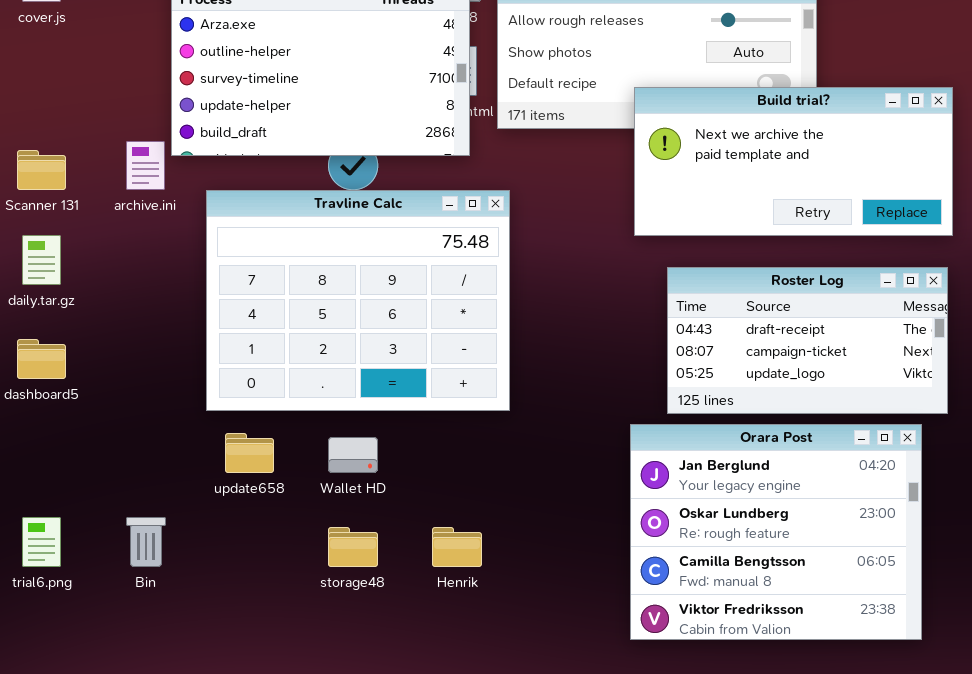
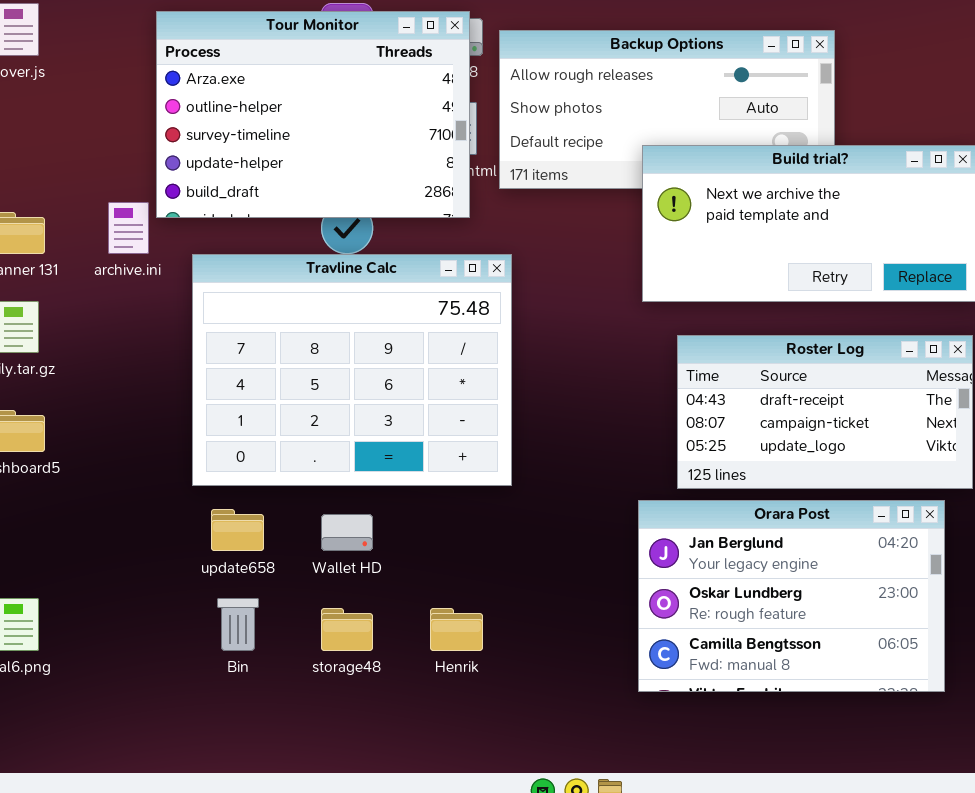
Orara Post: [630,424,922,640] -> [638,500,945,692], resized
Bin: [126,517,166,567] -> [217,598,259,651], moved

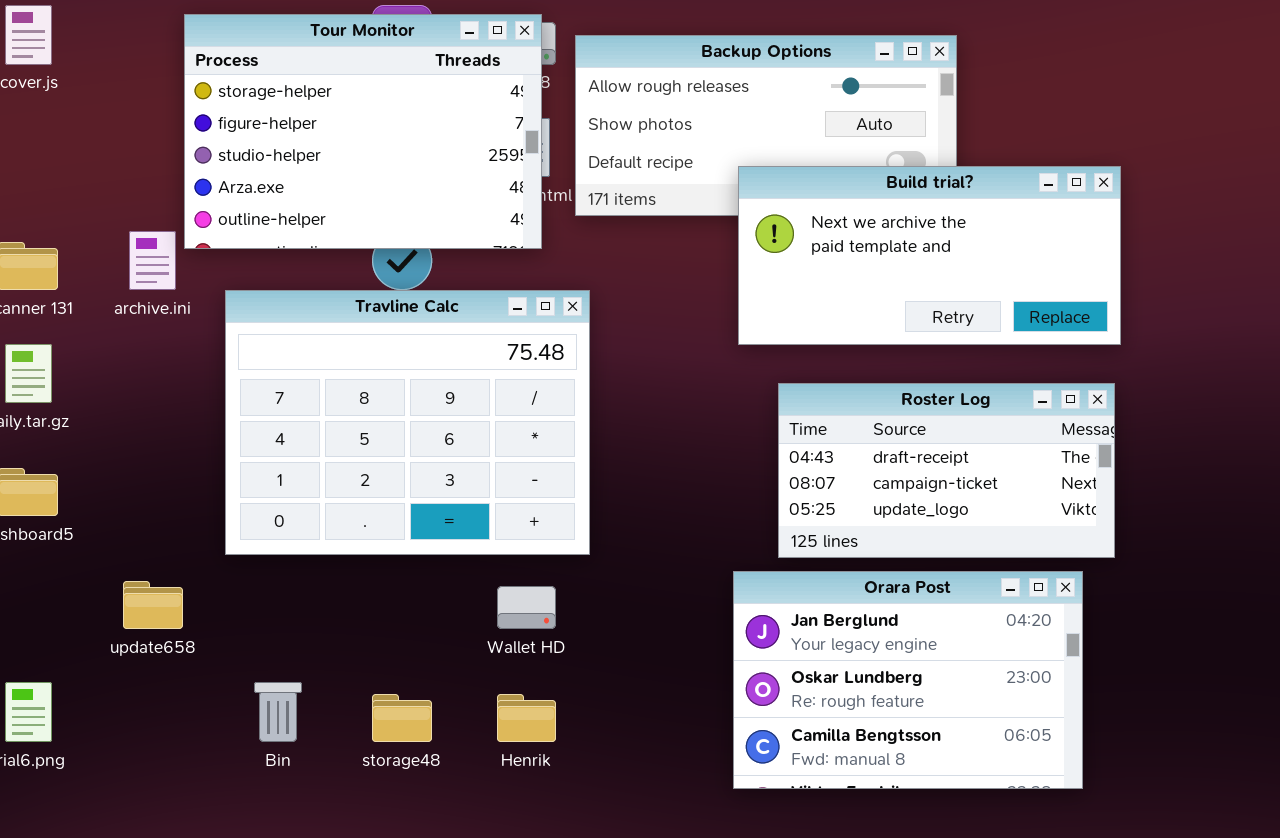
Tour Monitor: [156,11,470,218] -> [184,14,542,249], scrolled up 3 rows
update658: [211,509,264,551] -> [123,581,183,629], moved
Wallet HD: [321,514,373,551] -> [497,586,556,629], moved

